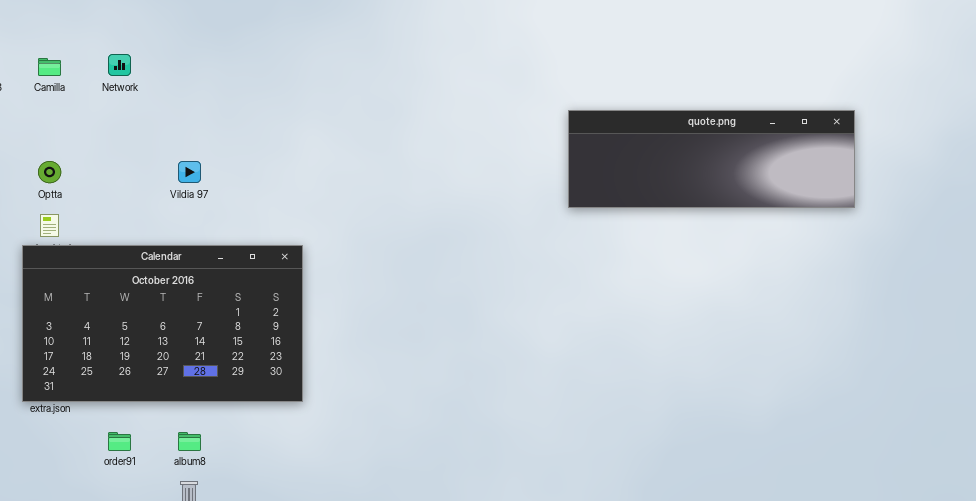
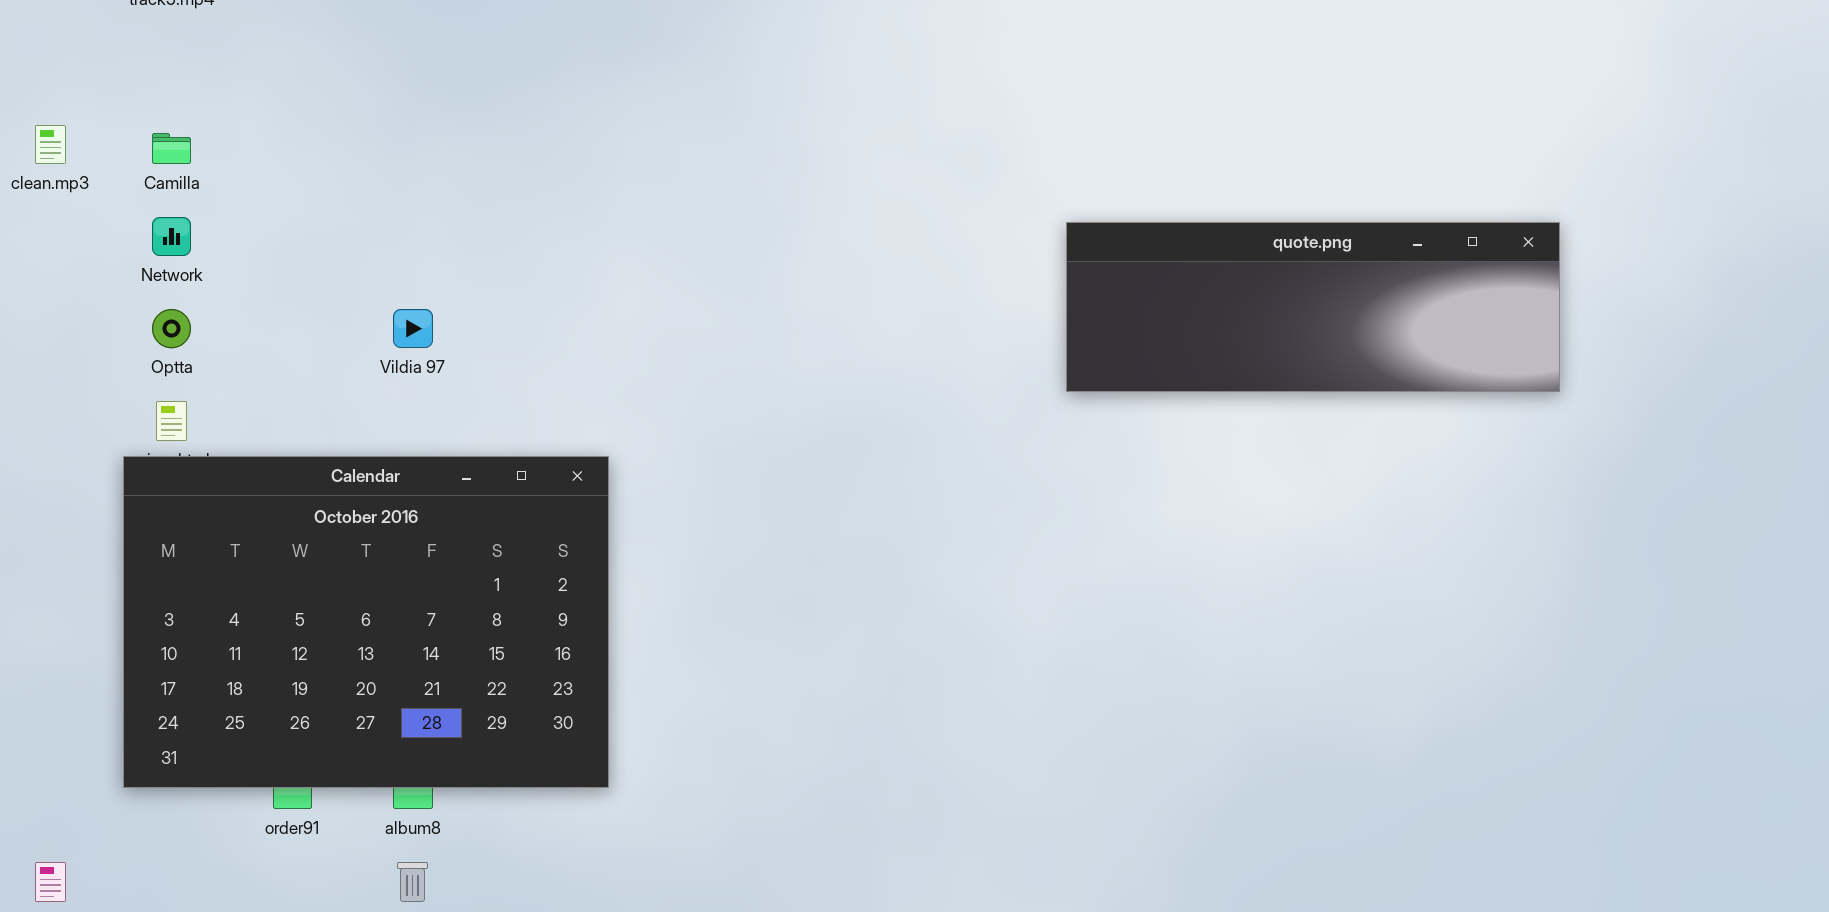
Network: [108,54,131,76] -> [152,217,191,256], moved
Calendar: [22,245,303,402] -> [123,456,609,788], resized

